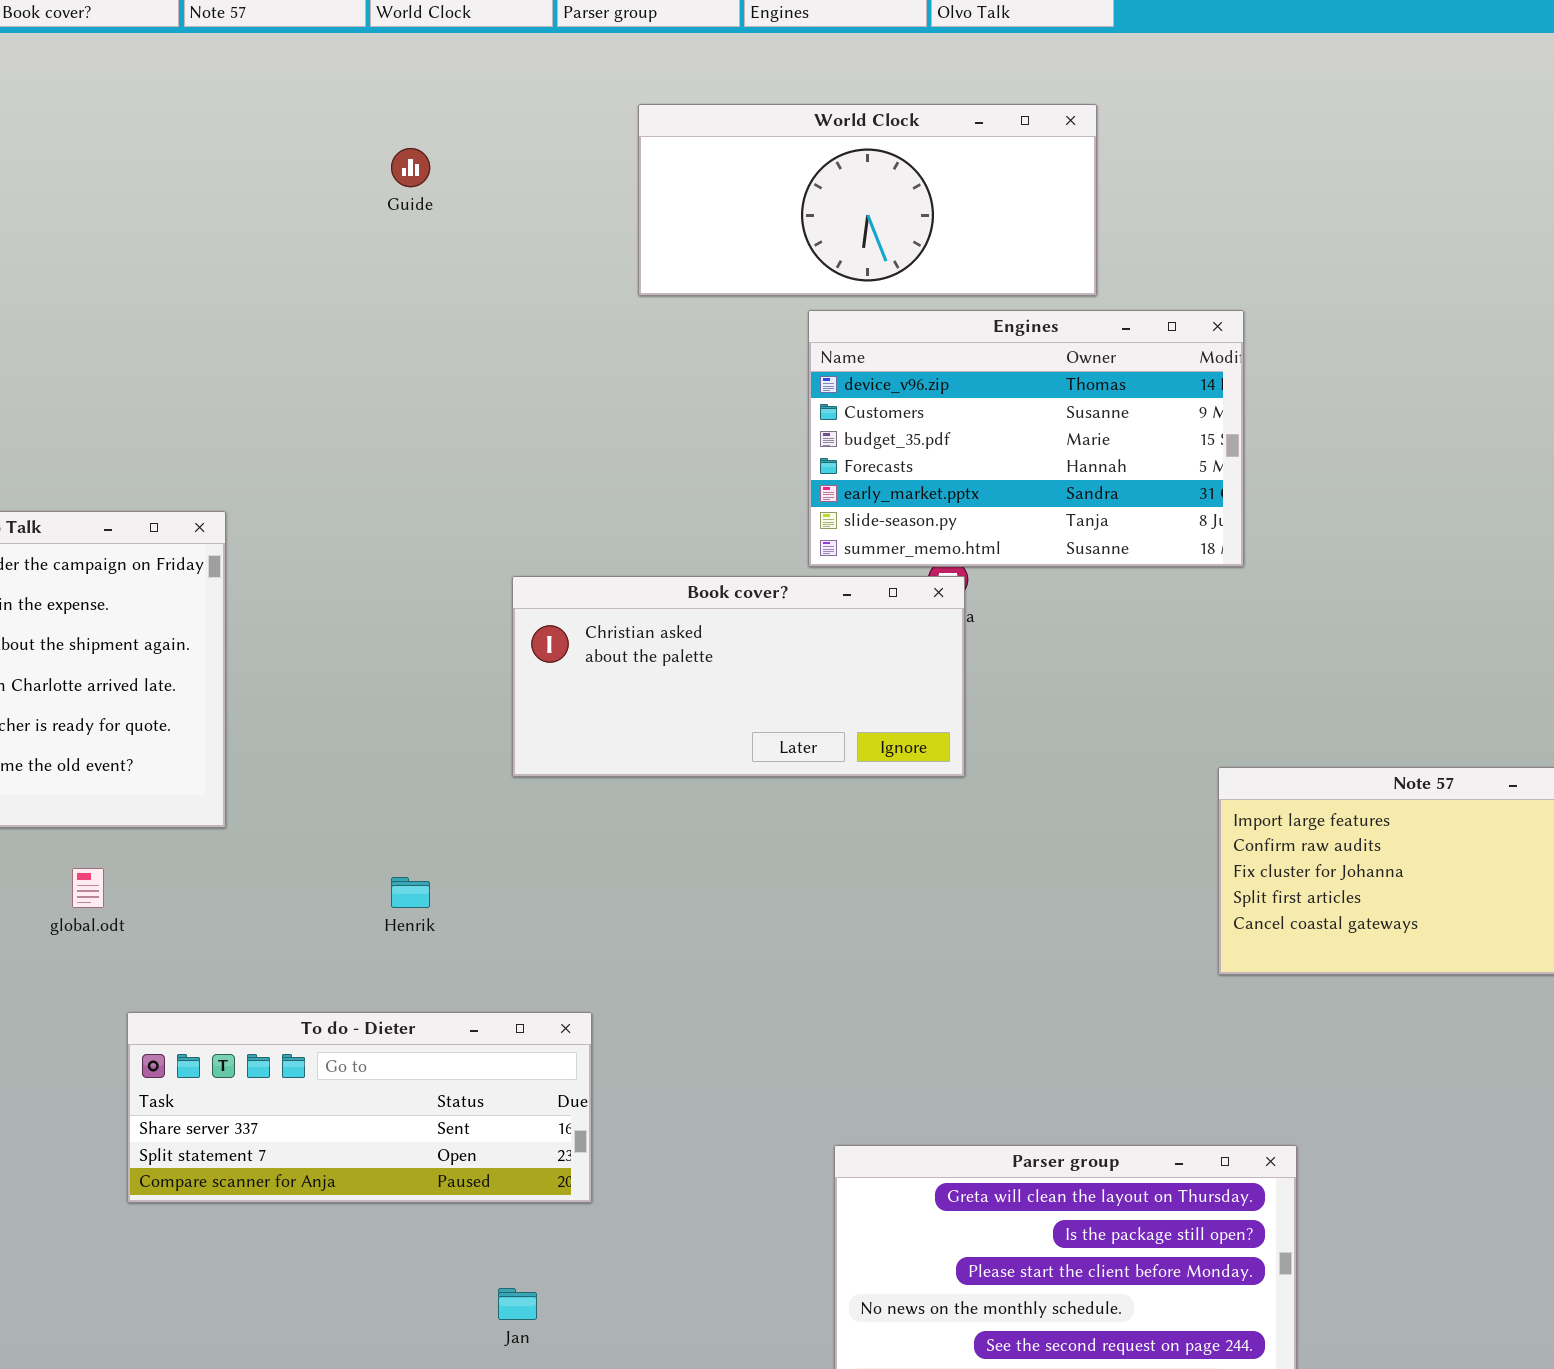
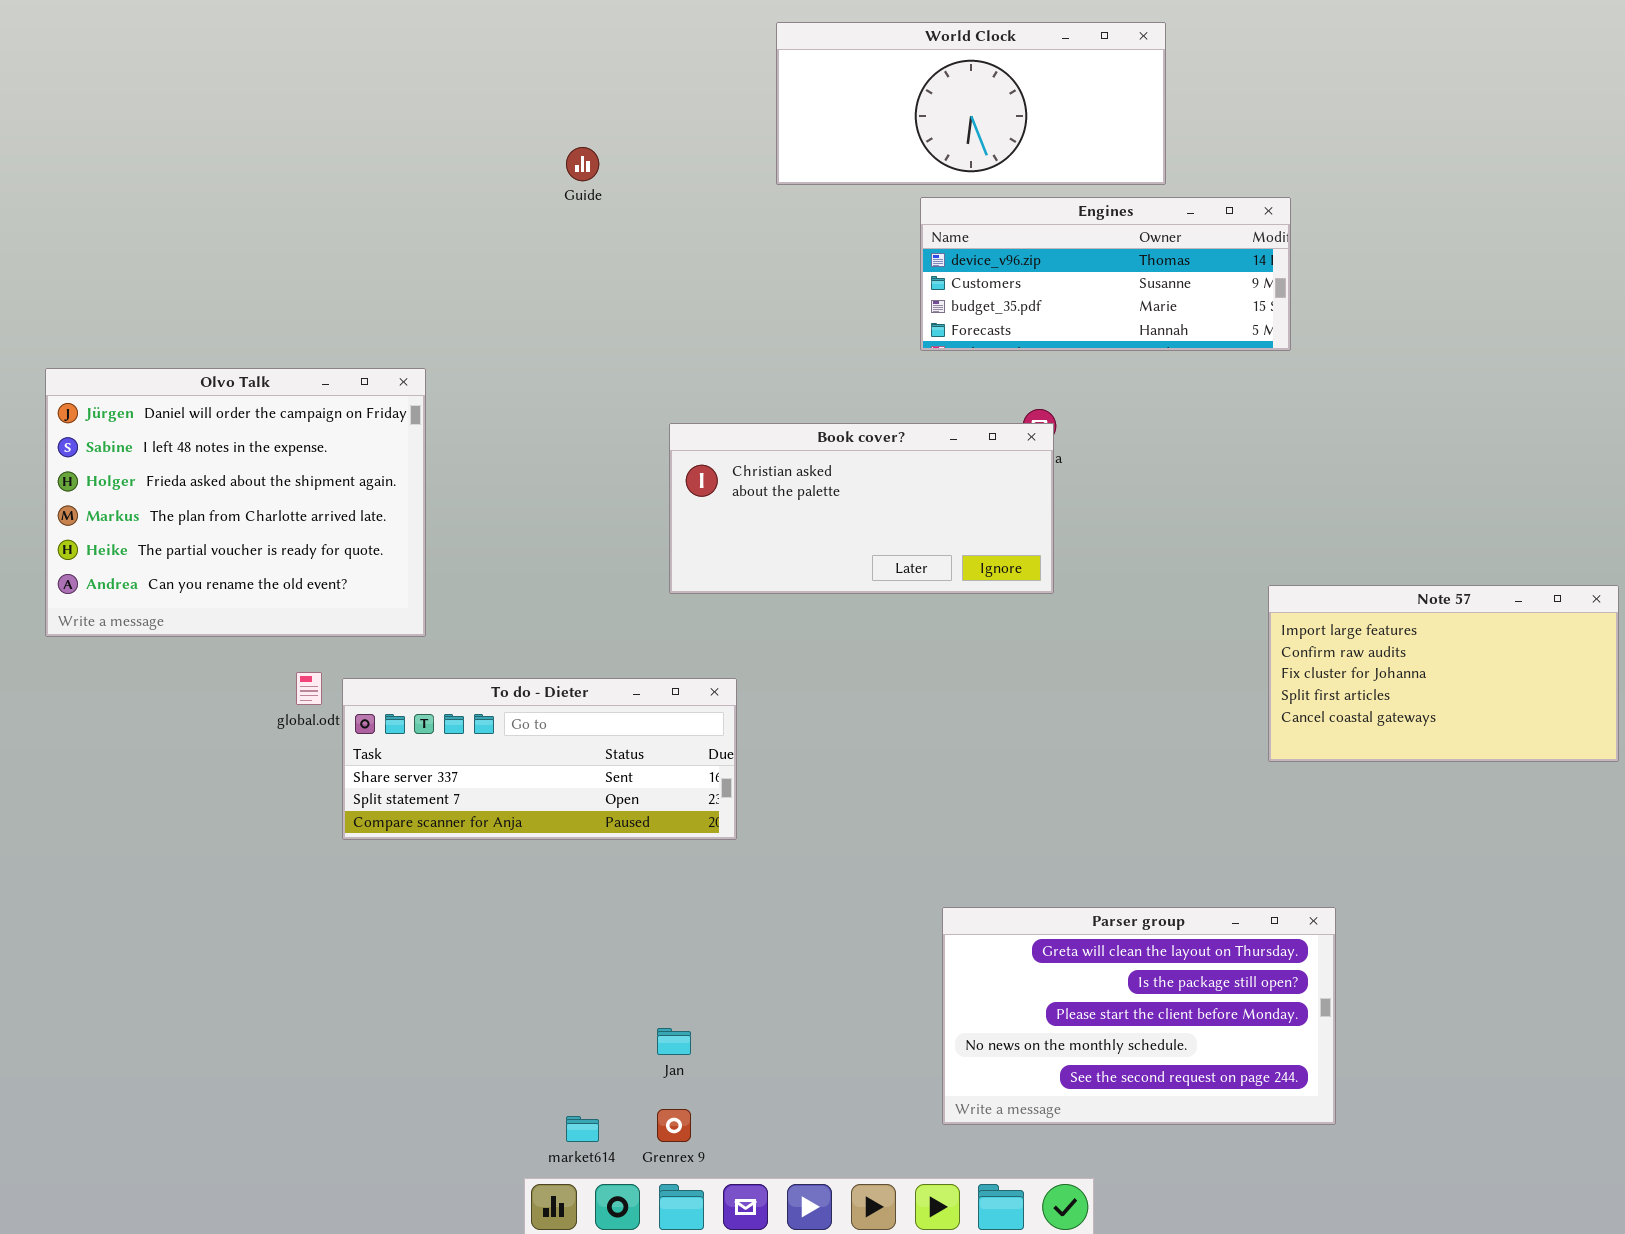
Guide: [391,148,430,187] -> [566,147,599,181], moved
Engines: [808,310,1244,567] -> [920,197,1291,351], resized
To do - Dieter: [127,1012,592,1203] -> [342,678,737,840], moved

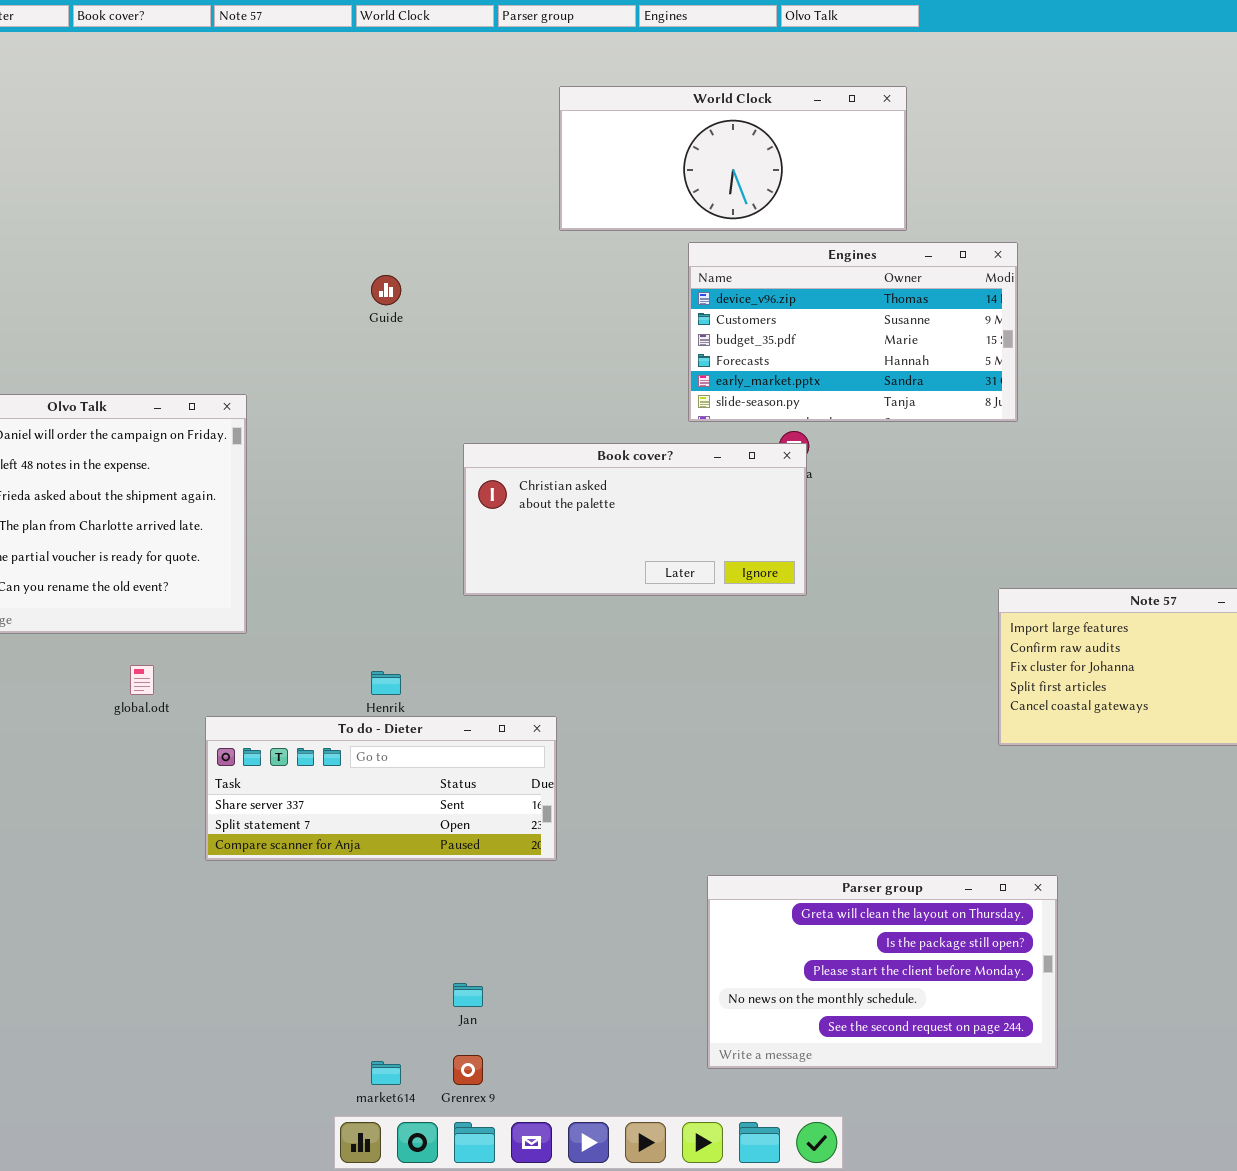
Guide: [566,147,599,181] -> [371,275,401,305], moved
Engines: [920,197,1291,351] -> [688,242,1018,422], resized
To do - Dieter: [342,678,737,840] -> [205,716,557,861], moved

